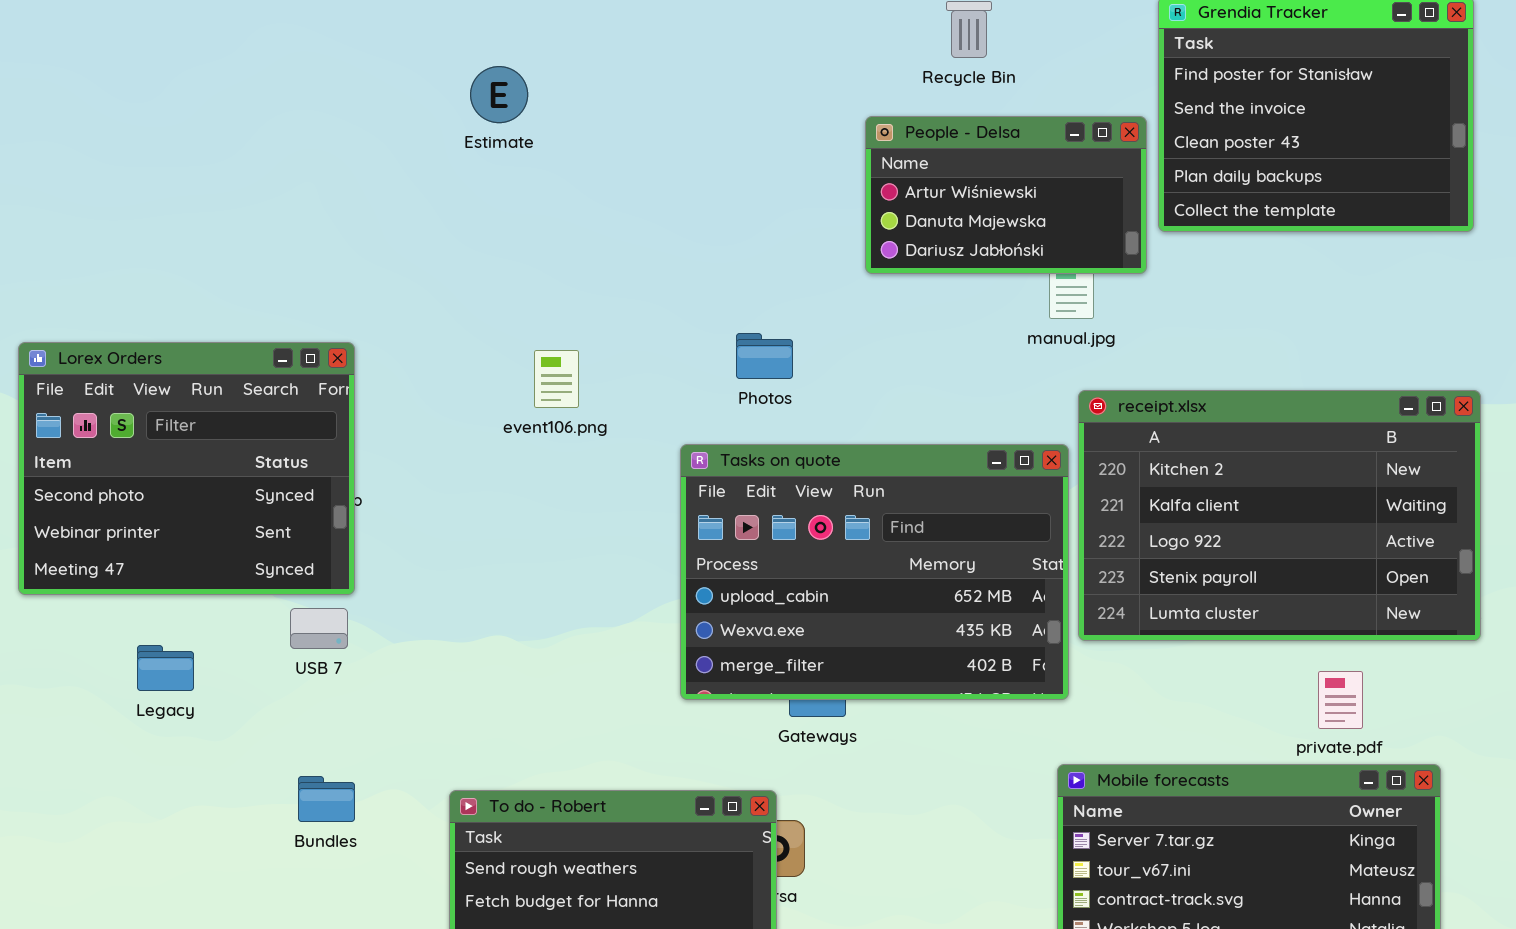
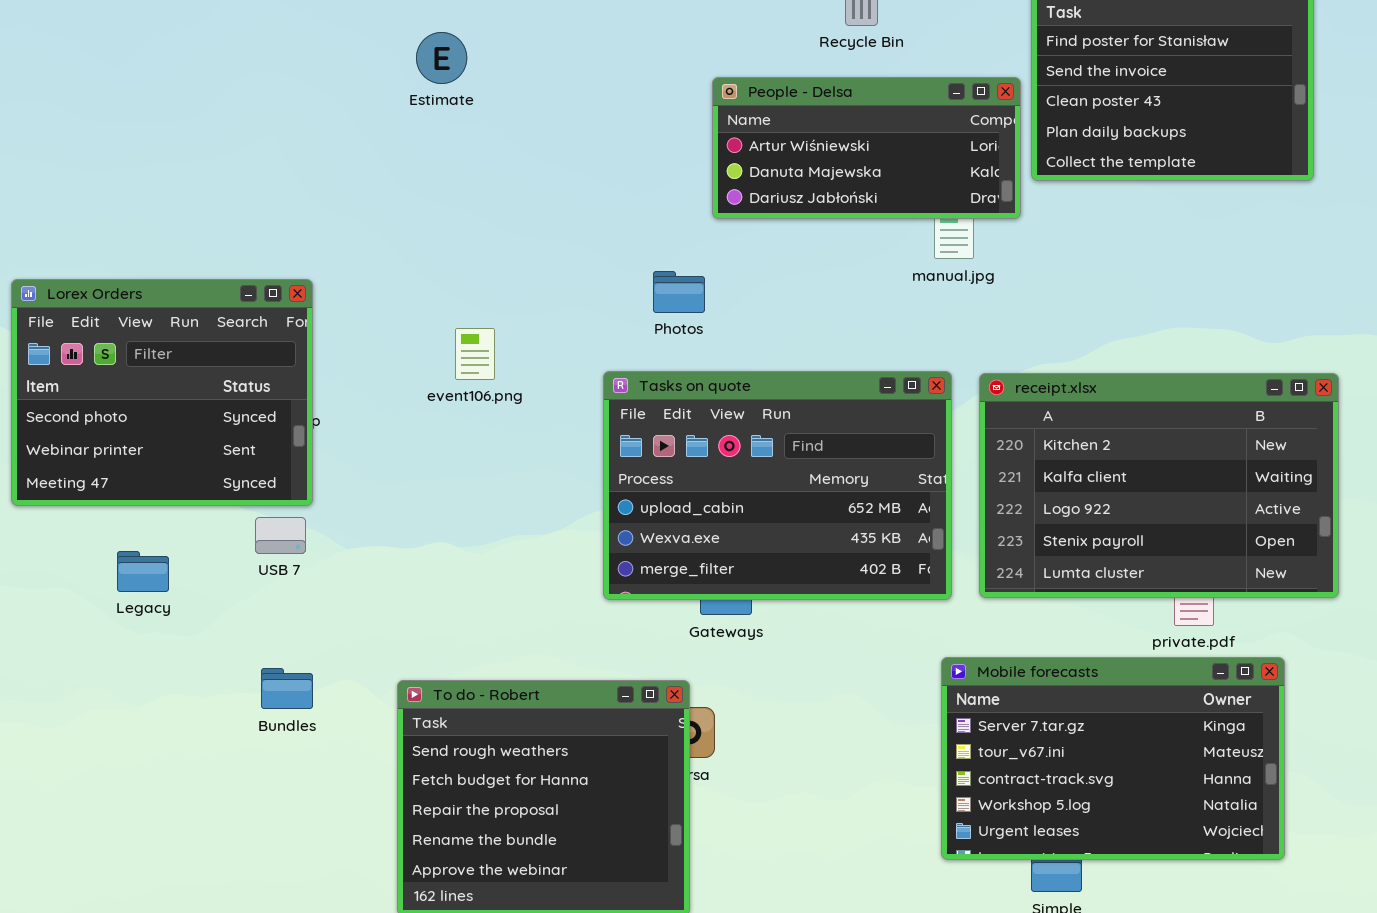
People - Delsa: [865,116,1147,274] -> [712,77,1021,219], resized
event106.png: [534,350,579,408] -> [455,328,495,380], moved
receipt.xlsx: [1078,390,1481,641] -> [979,373,1339,598], moved

